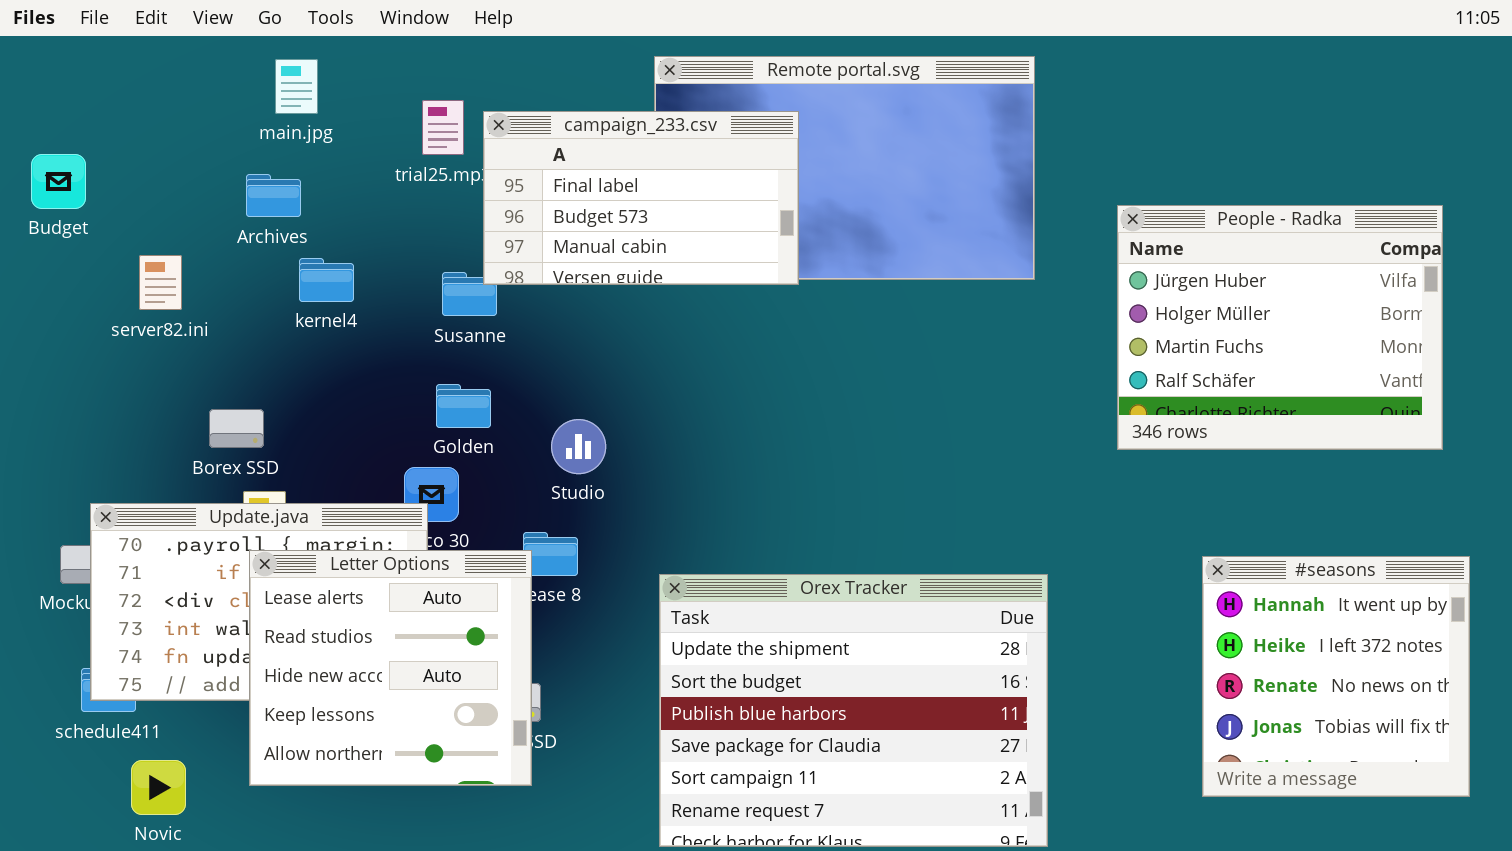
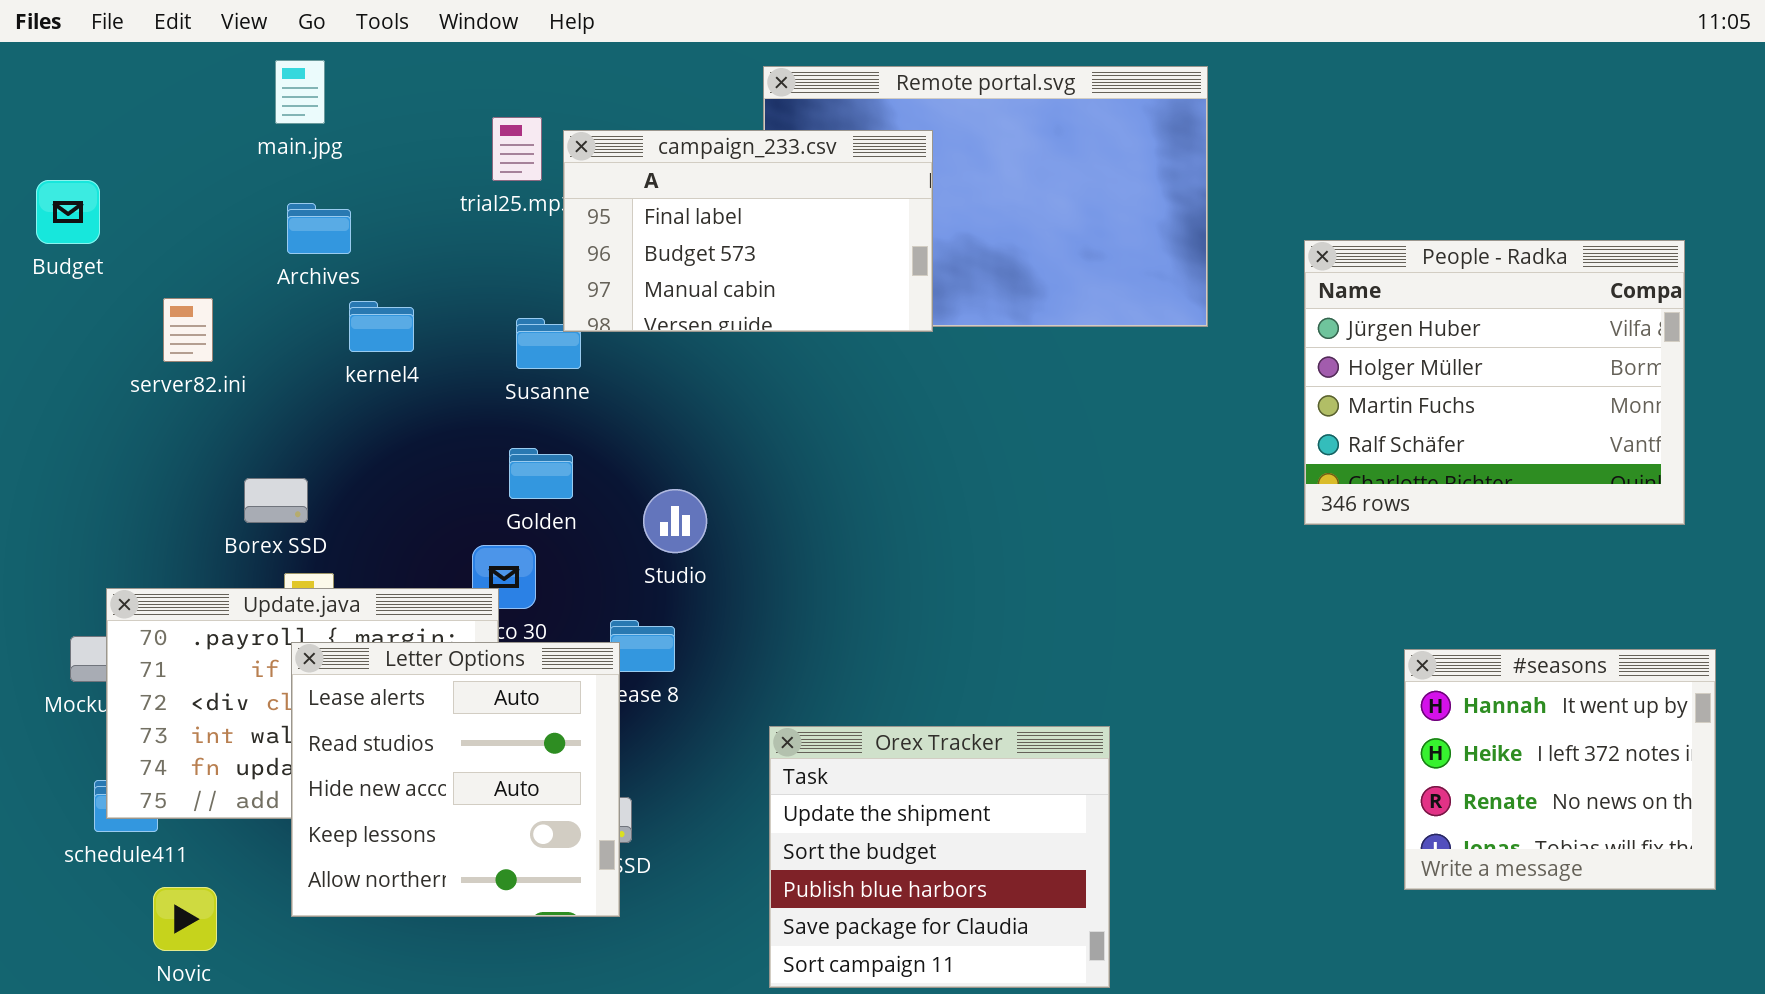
main.jpg: [275,59,318,114] -> [275,60,325,124], moved
#seasons: [1202,556,1470,797] -> [1404,649,1716,890], resized
Orex Tracker: [659,574,1048,847] -> [769,726,1110,988], resized

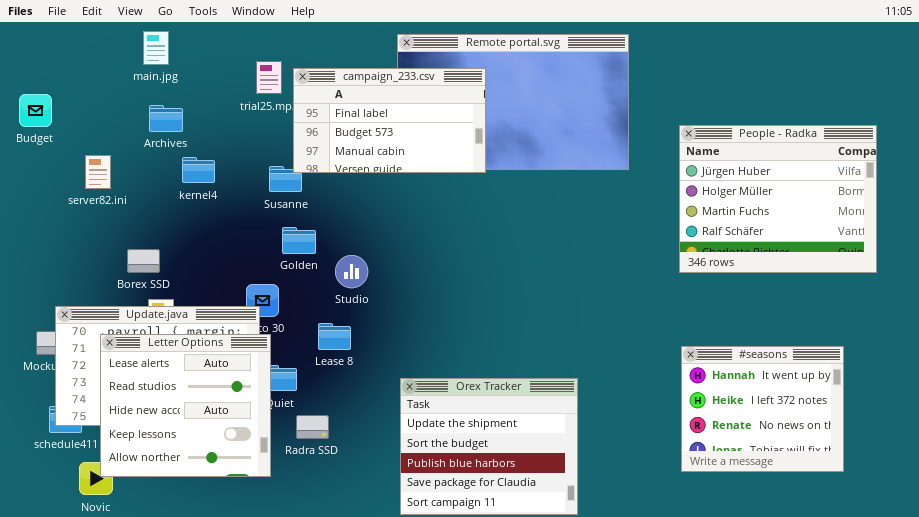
Golden: [509,448,573,499] -> [282,227,316,254], moved
Letter Options: [291,642,620,917] -> [100,334,271,477], moved
#seasons: [1404,649,1716,890] -> [681,346,844,472], moved

